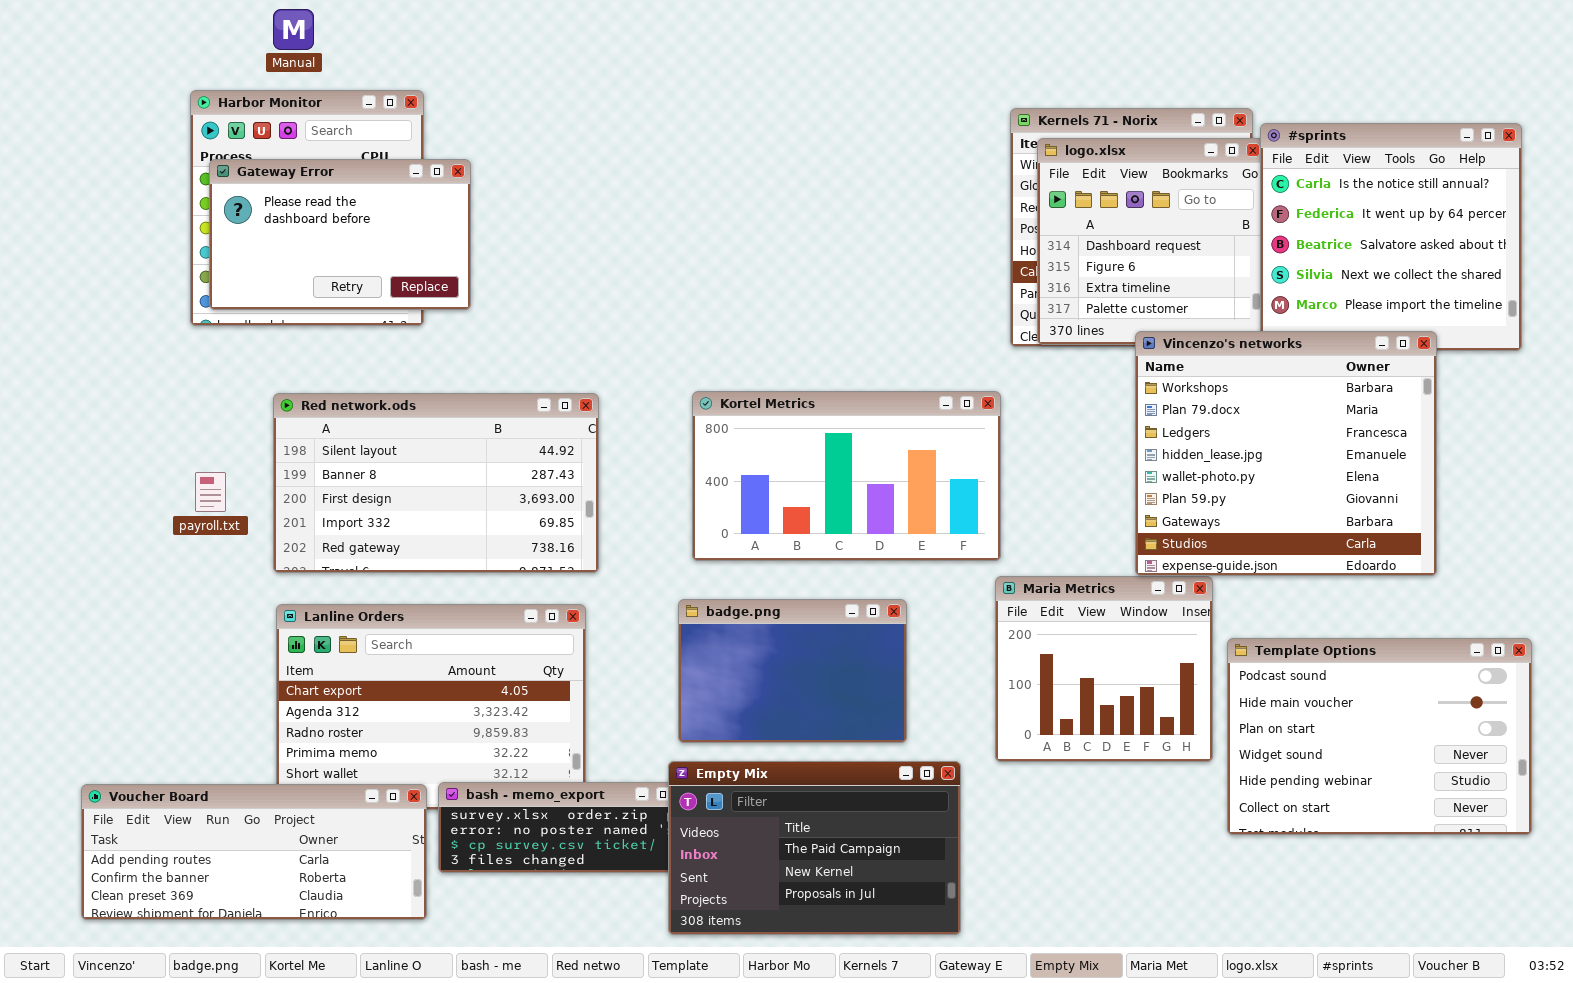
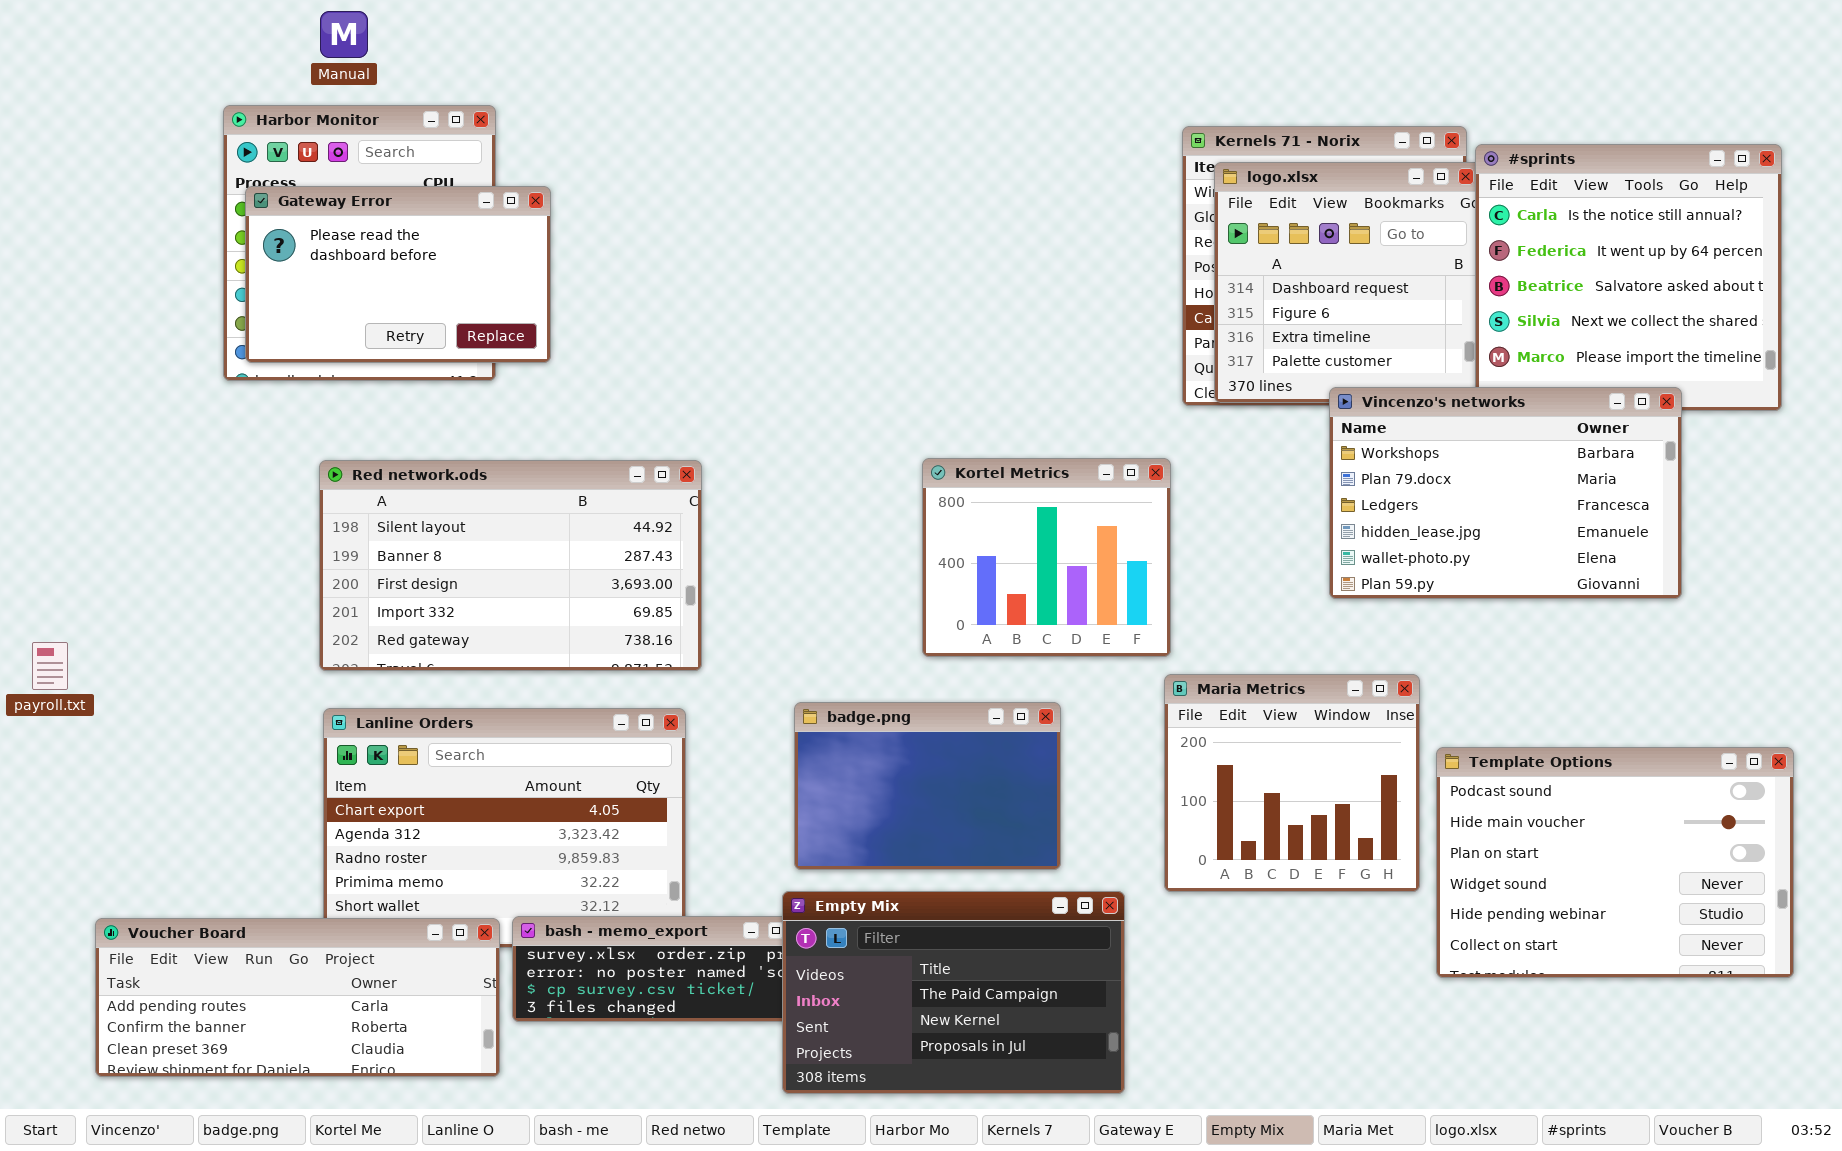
Vincenzo's networks: [1135,331,1437,576] -> [1329,387,1682,599], resized
Kortel Metrics: [692,391,1001,561] -> [922,458,1171,657], resized
payroll.txt: [195,472,226,512] -> [32,642,68,690], moved

